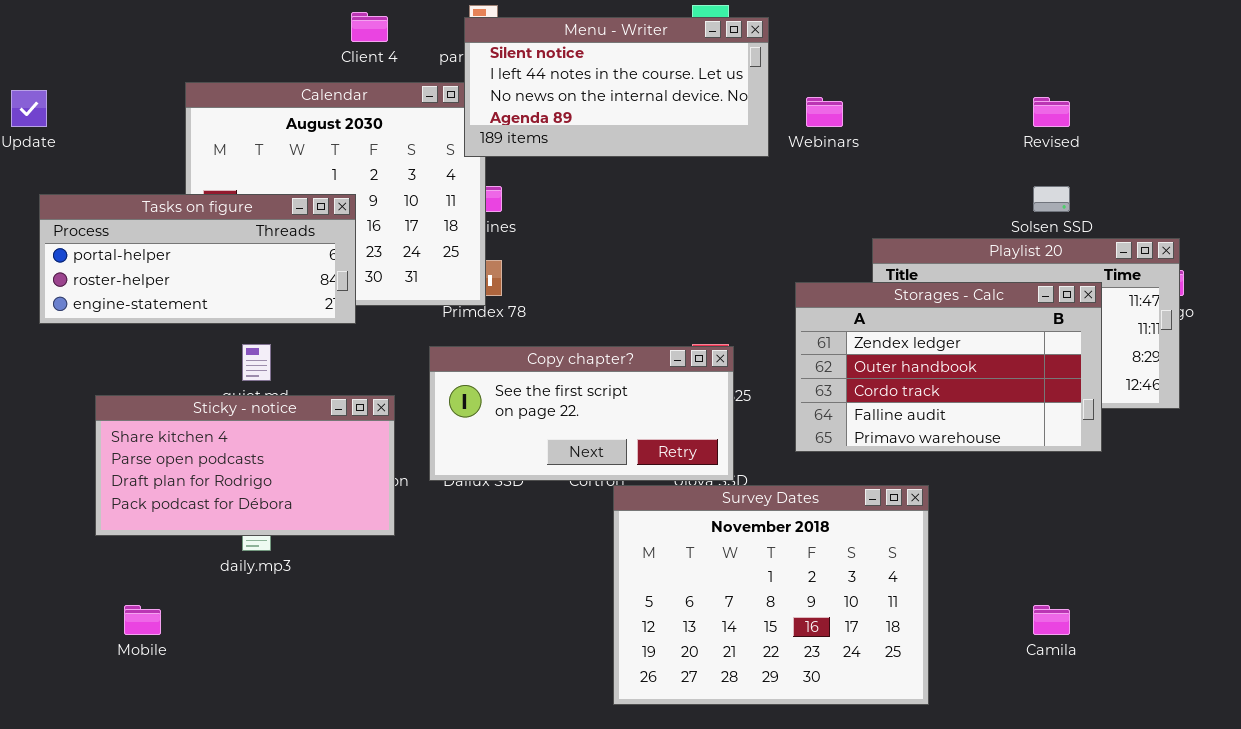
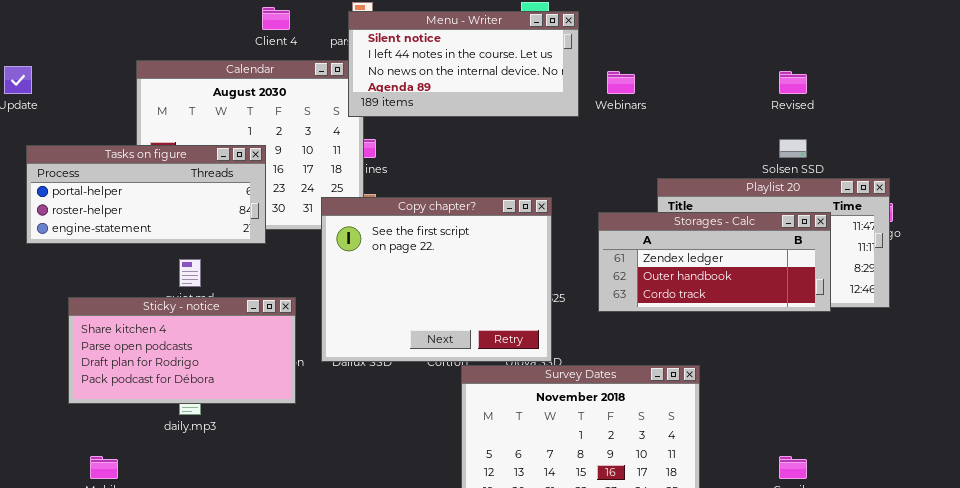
Storages - Calc: [795,282,1102,452] -> [598,212,831,312], resized
Copy chapter?: [429,346,734,481] -> [321,197,552,362], resized

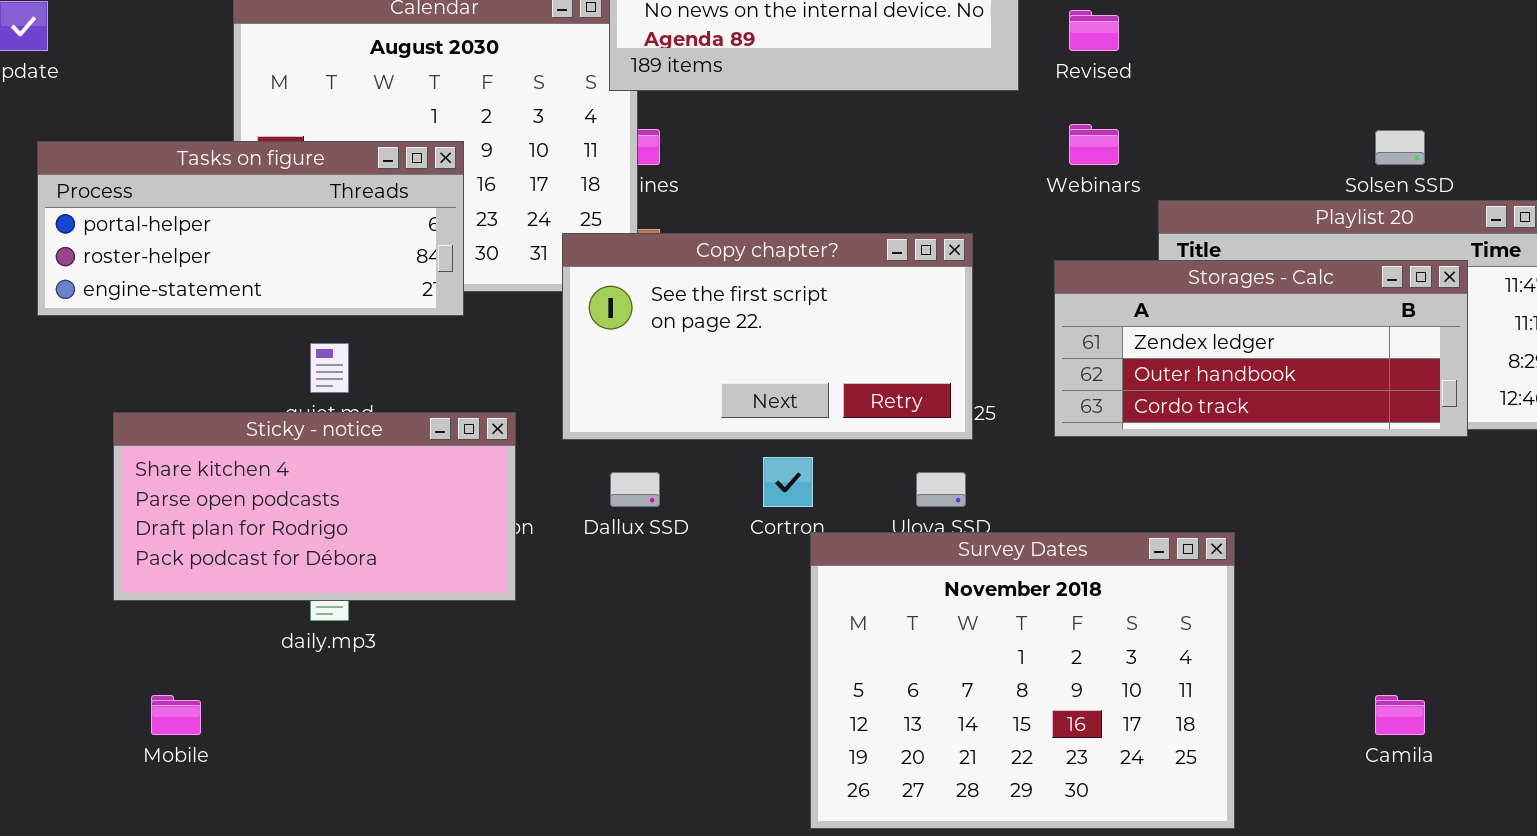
Webinars: [607,71,635,94] -> [1069,124,1119,165], moved
Revised: [779,71,807,94] -> [1069,10,1119,51], moved
Copy chapter?: [321,197,552,362] -> [562,233,973,440], resized

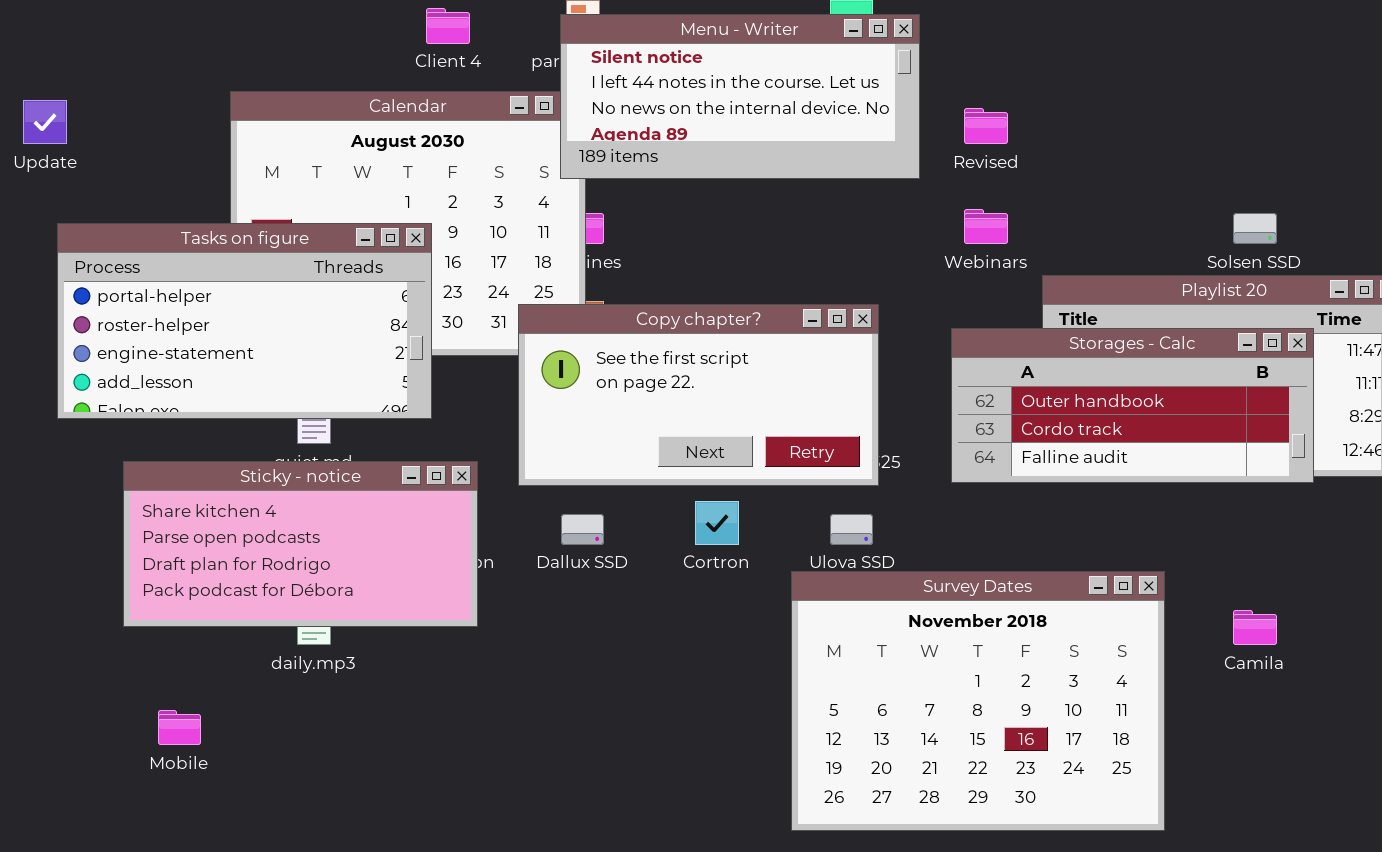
Tasks on figure: [37,141,464,316] -> [57,223,432,419], resized
Storages - Calc: [1054,260,1468,437] -> [951,328,1314,483], scrolled down 1 row
Survey Dates: [810,532,1235,829] -> [791,571,1165,831], moved
Camila: [1375,695,1425,735] -> [1233,610,1277,645], moved

